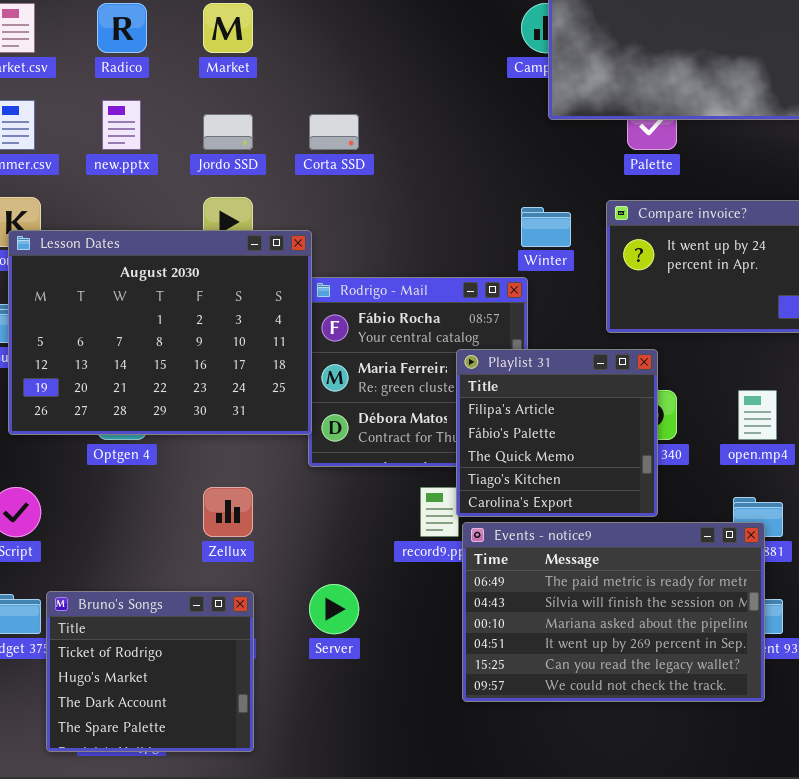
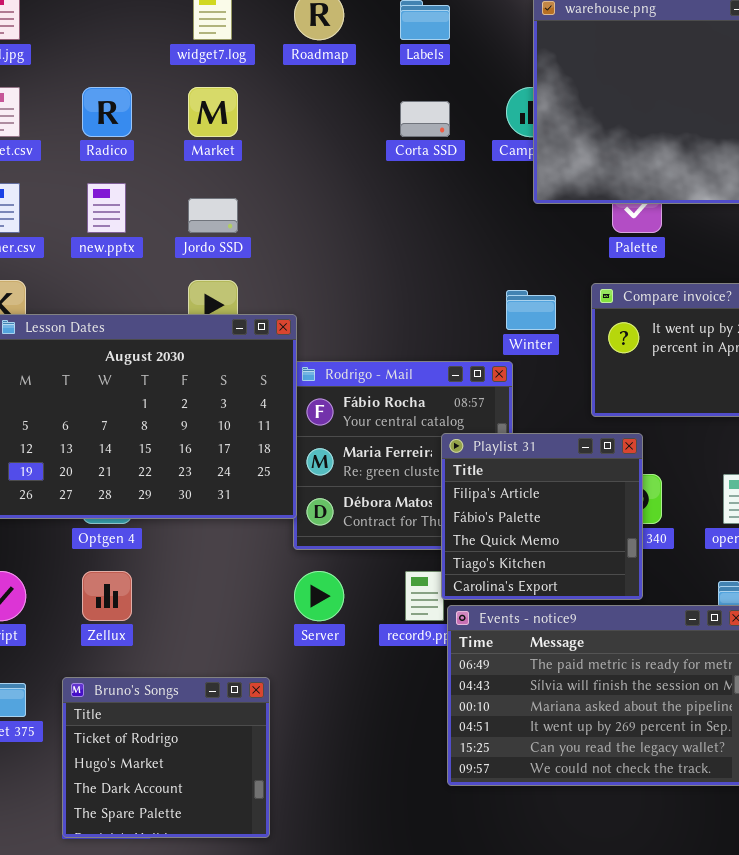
Corta SSD: [309,114,359,150] -> [400,101,450,137], moved
Zellux: [203,487,253,537] -> [82,571,132,621], moved
Server: [309,584,359,634] -> [294,571,344,621], moved
Bruno's Songs: [46,591,254,752] -> [62,677,270,838], moved

